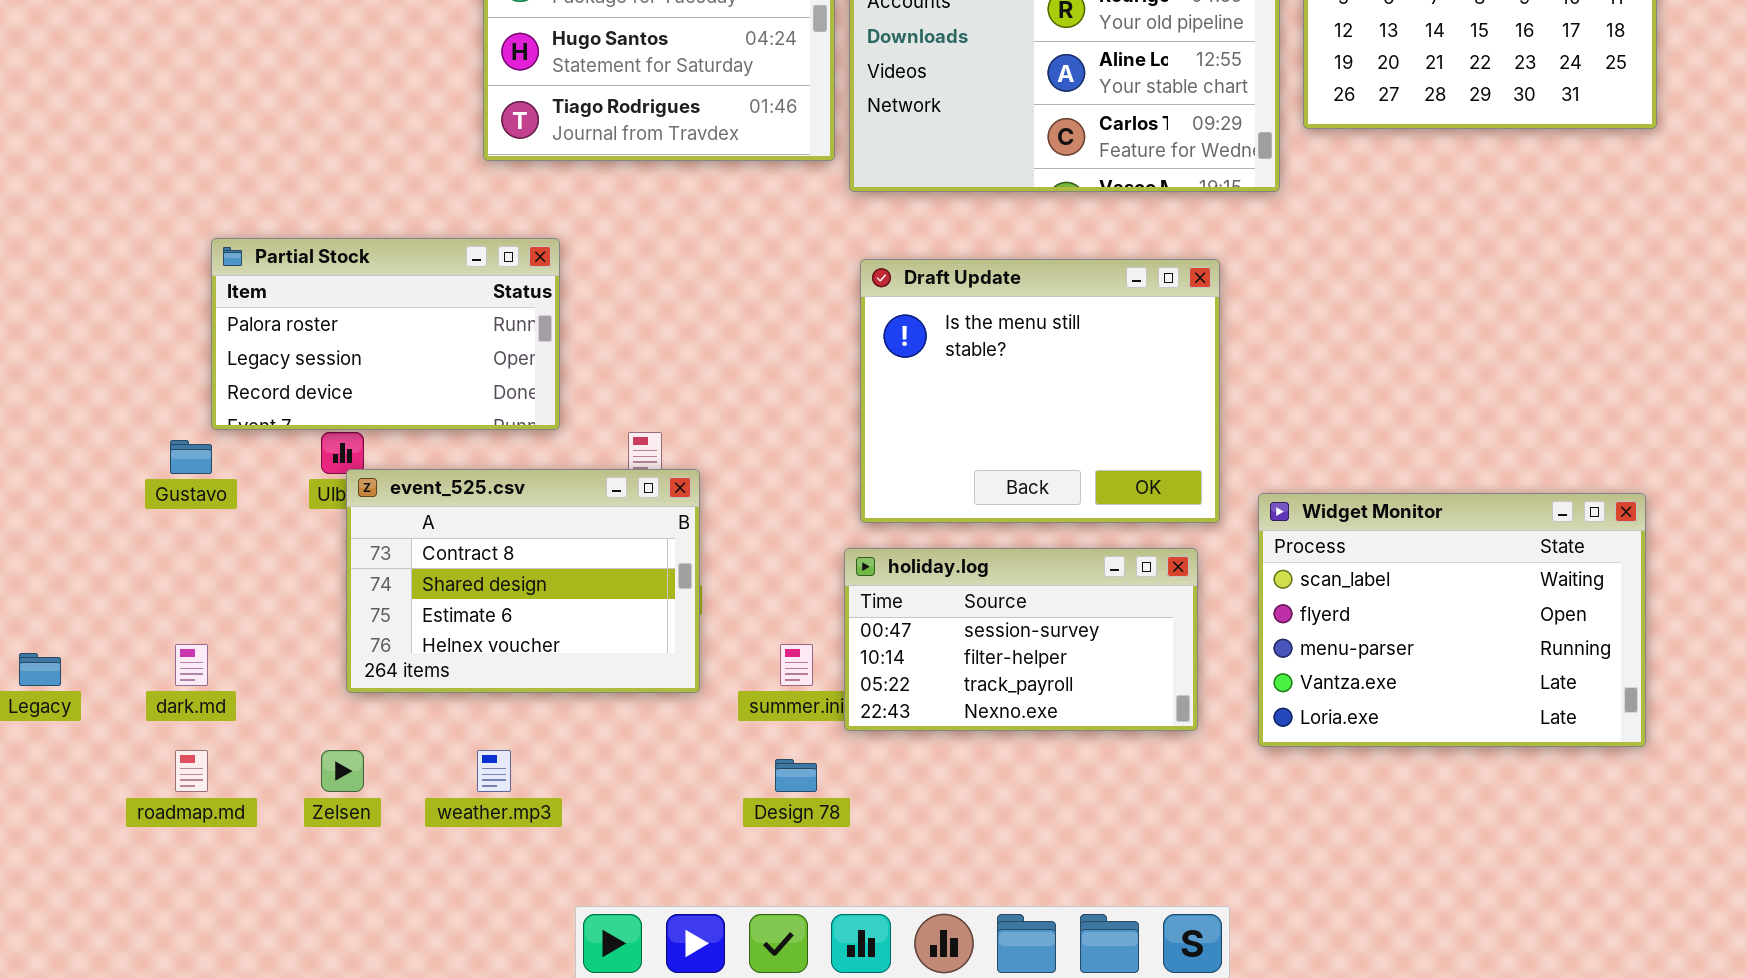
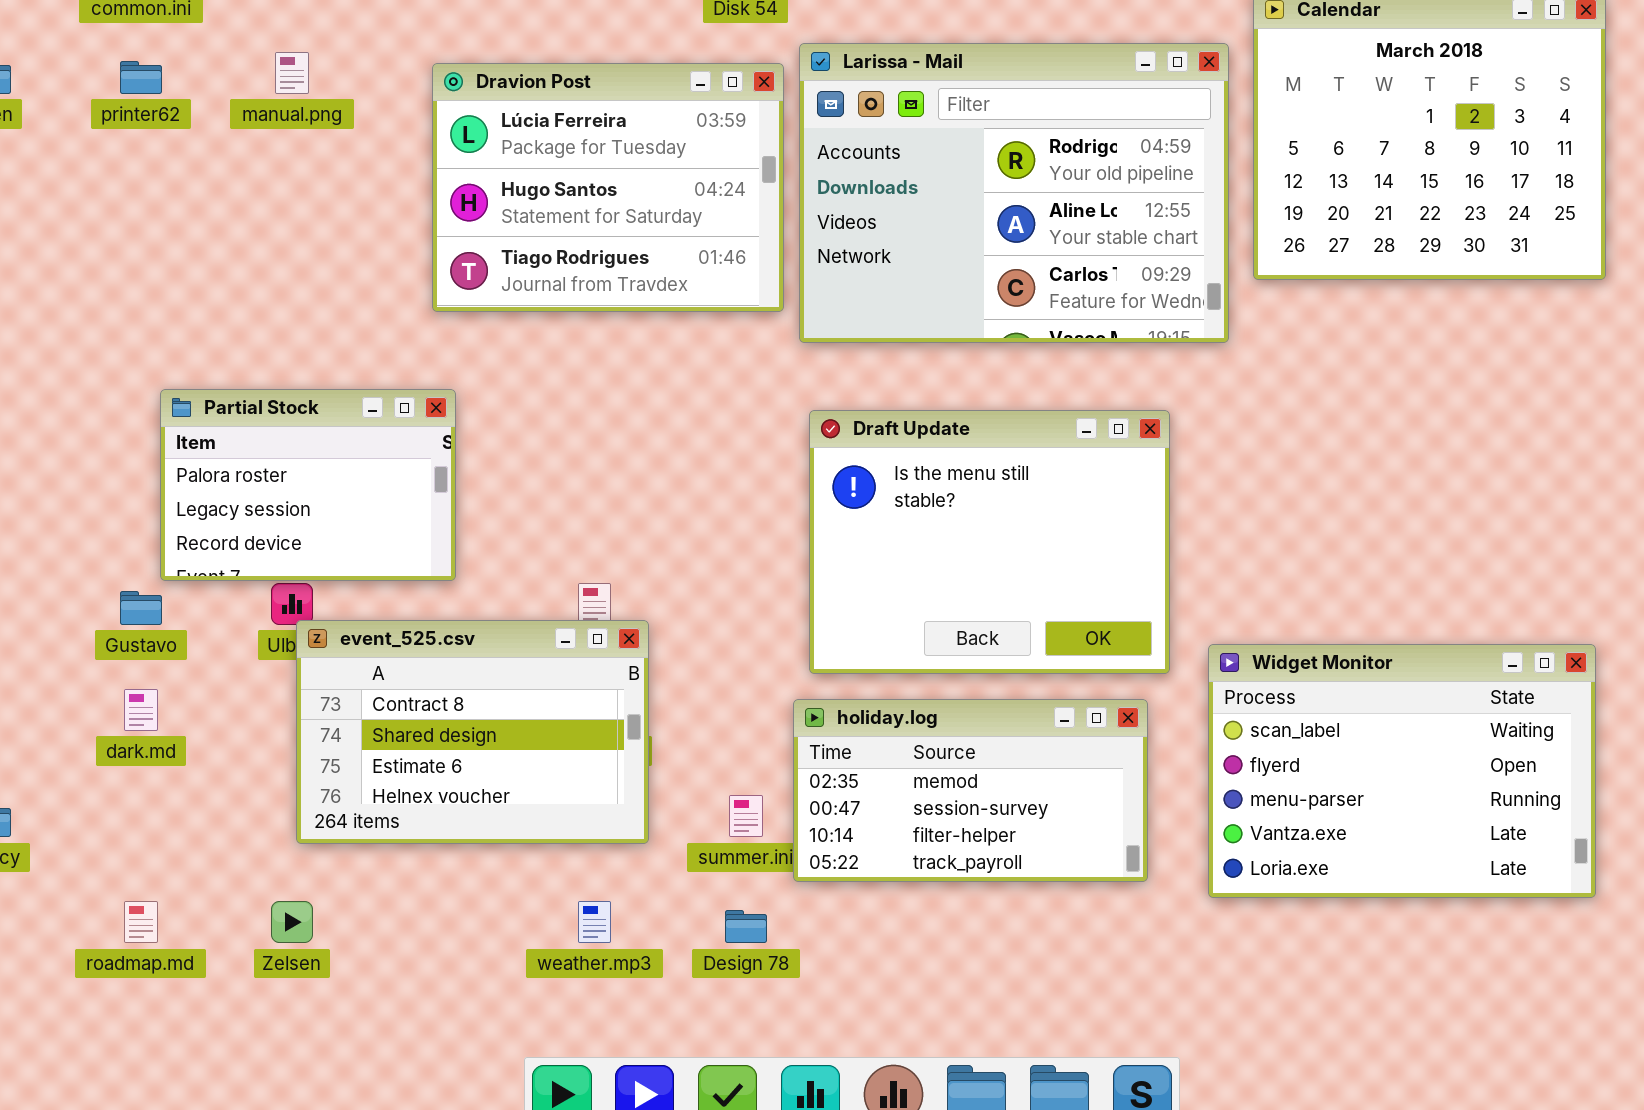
Partial Stock: [211,238,560,430] -> [160,389,456,581], resized
holiday.log: [844,548,1198,731] -> [793,699,1148,882], scrolled up 1 row
dark.md: [175,644,208,686] -> [124,689,158,731], moved
weather.mp3: [477,750,511,792] -> [578,901,611,943], moved

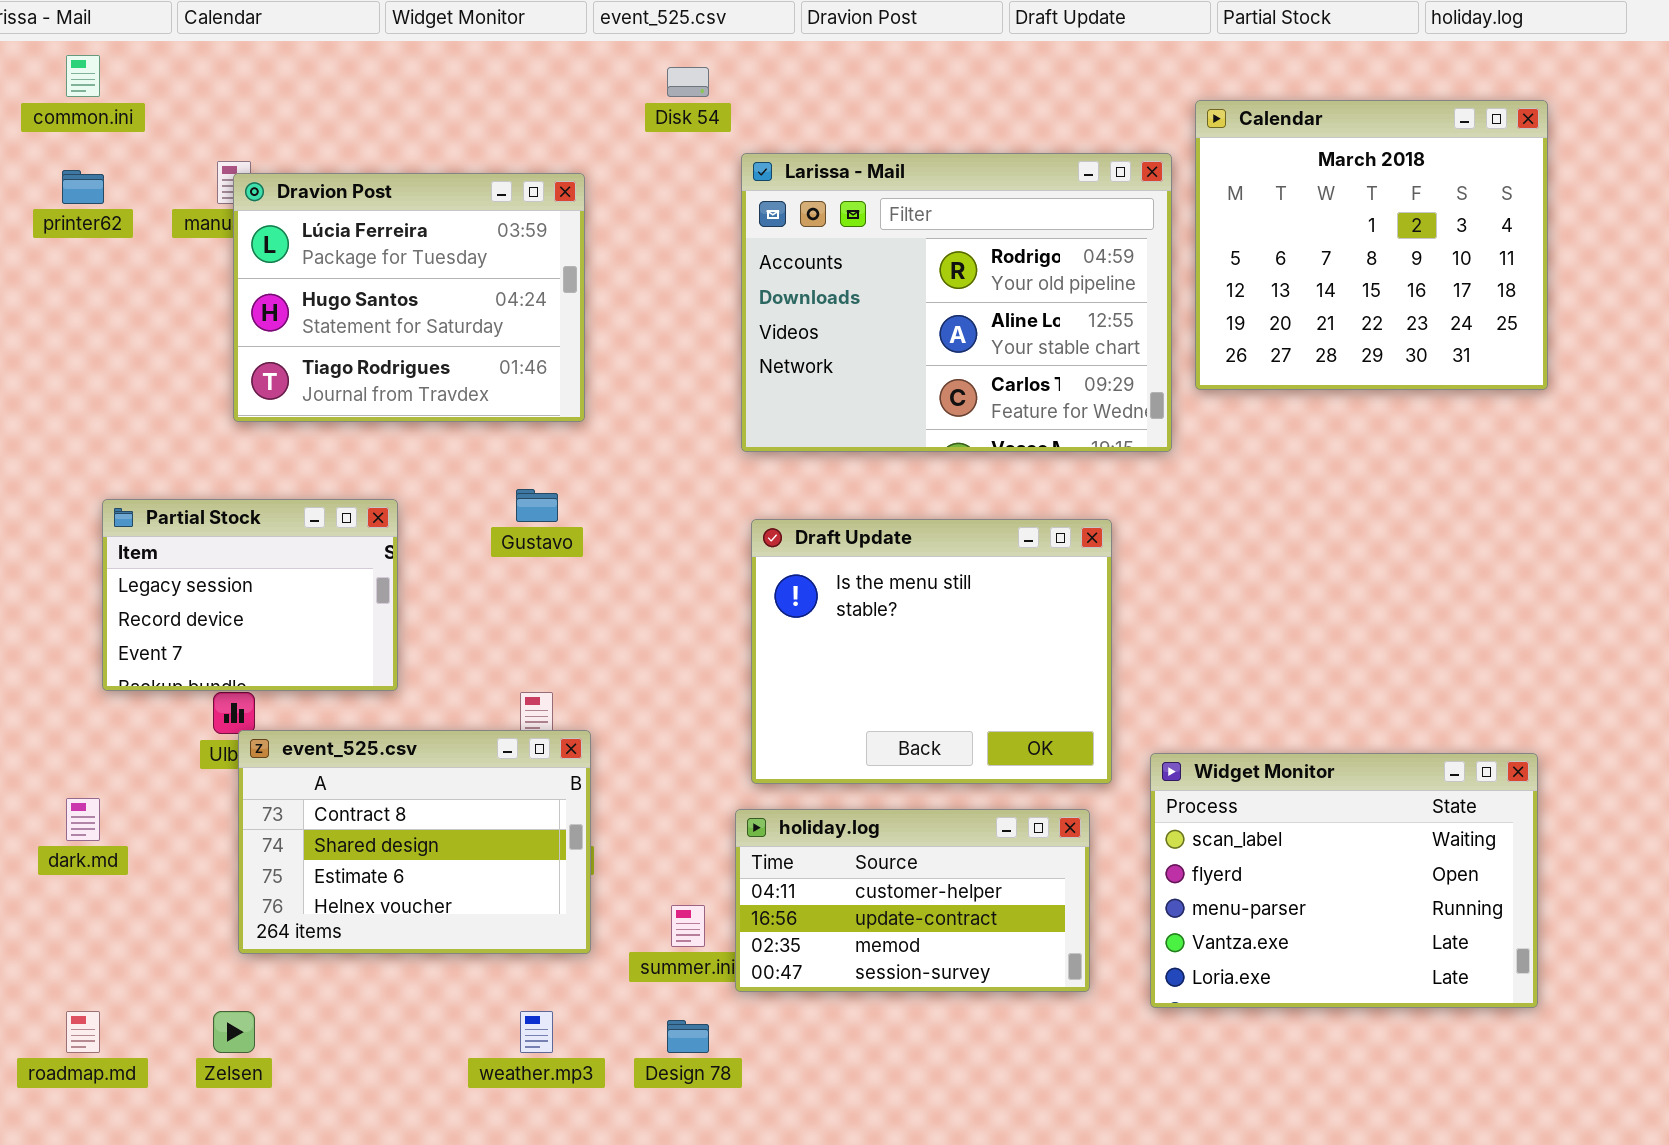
Dravion Post: [432,63,784,312] -> [233,173,585,422], moved
Partial Stock: [160,389,456,581] -> [102,499,398,691], scrolled down 1 row
Gustavo: [120,591,162,625] -> [516,489,558,522], moved
holiday.log: [793,699,1148,882] -> [735,809,1090,992], scrolled up 2 rows

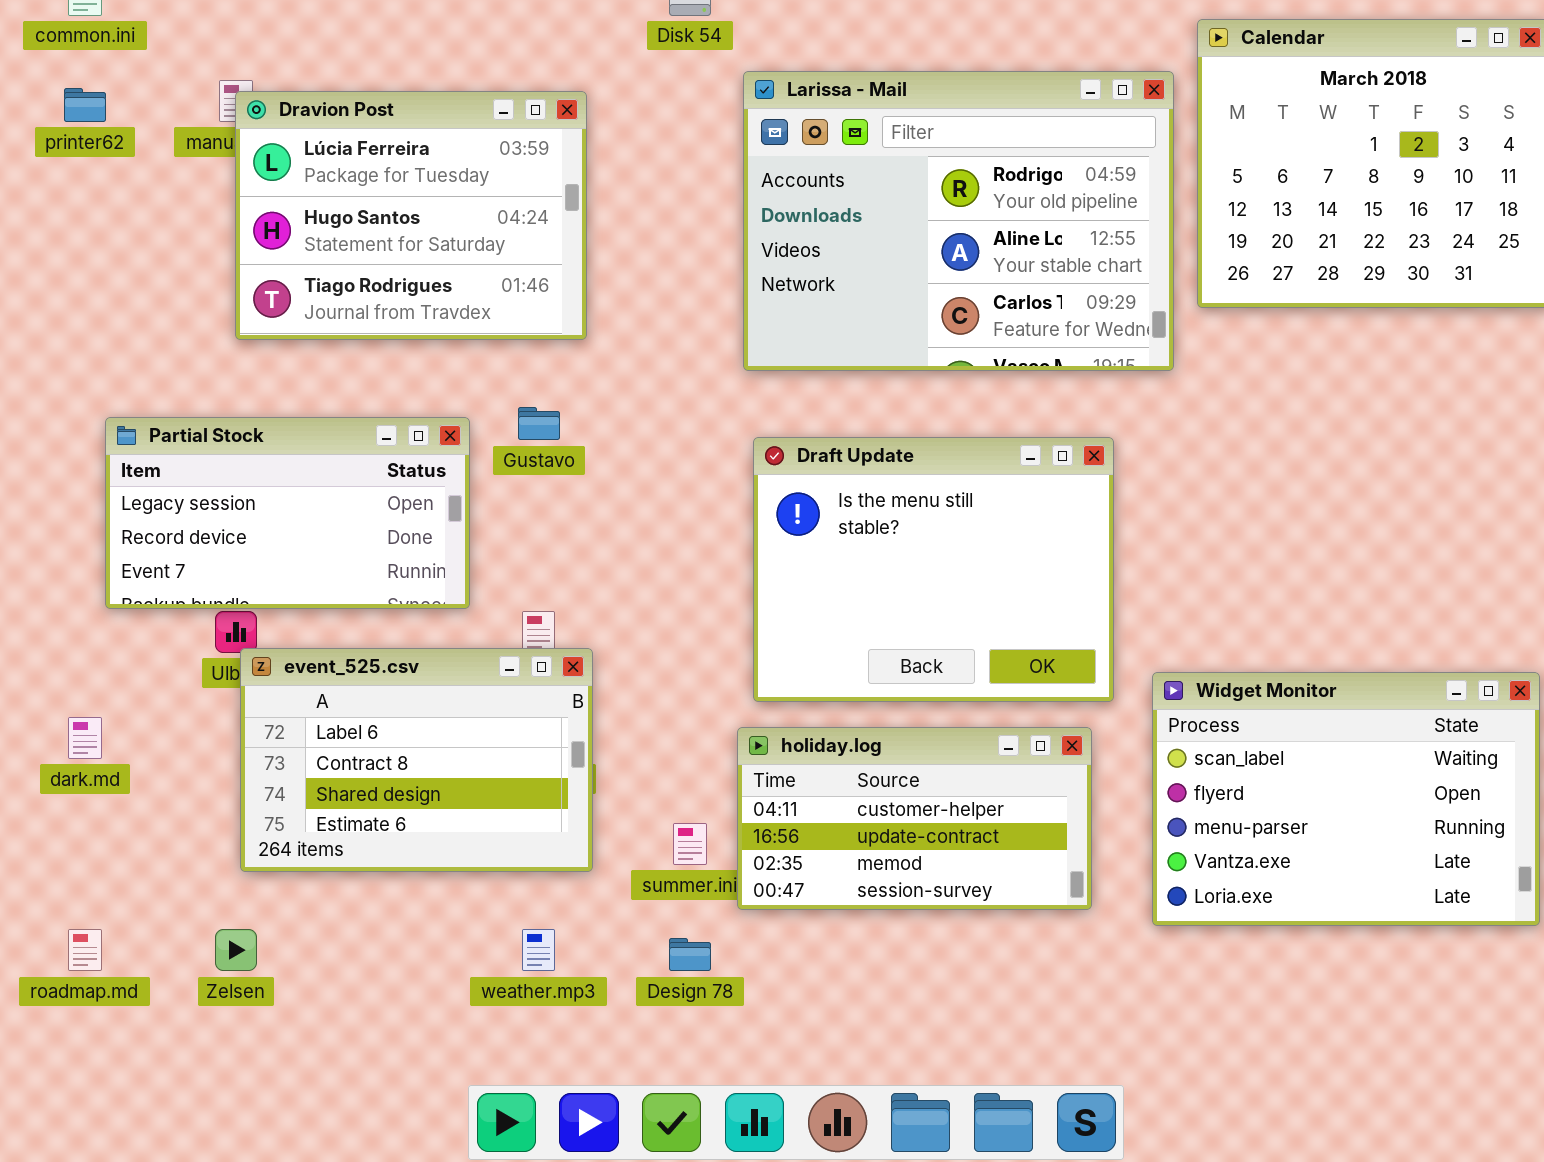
Partial Stock: [102,499,398,691] -> [105,417,470,609], resized
event_525.csv: [238,730,591,954] -> [240,648,593,872], scrolled up 1 row

